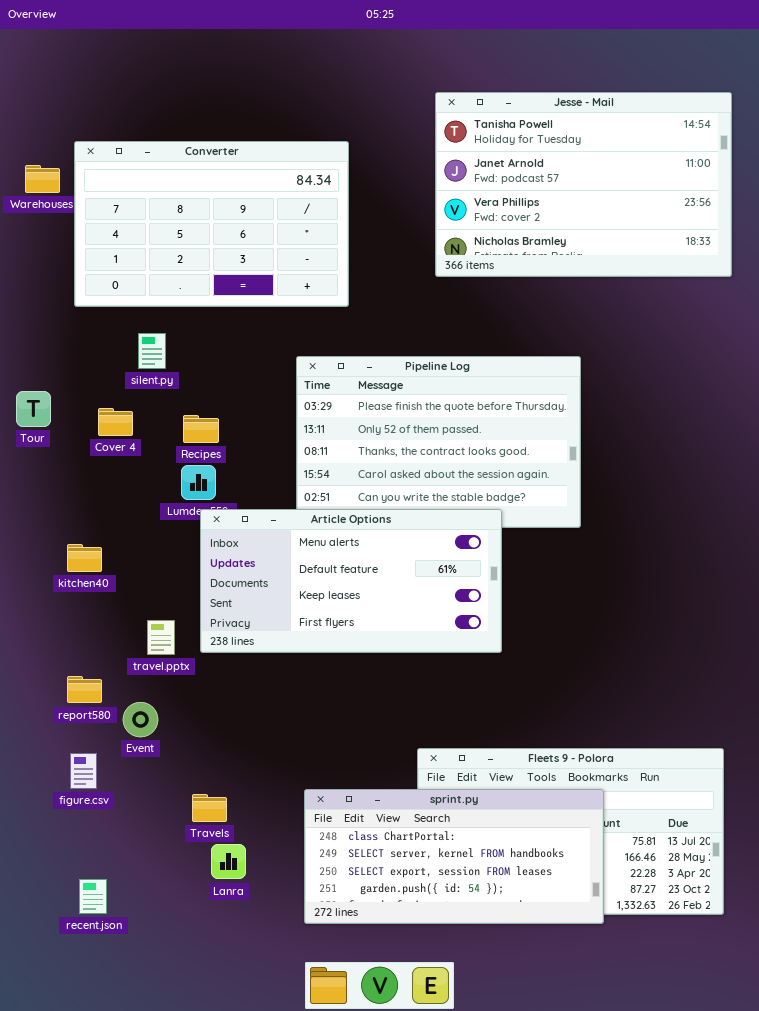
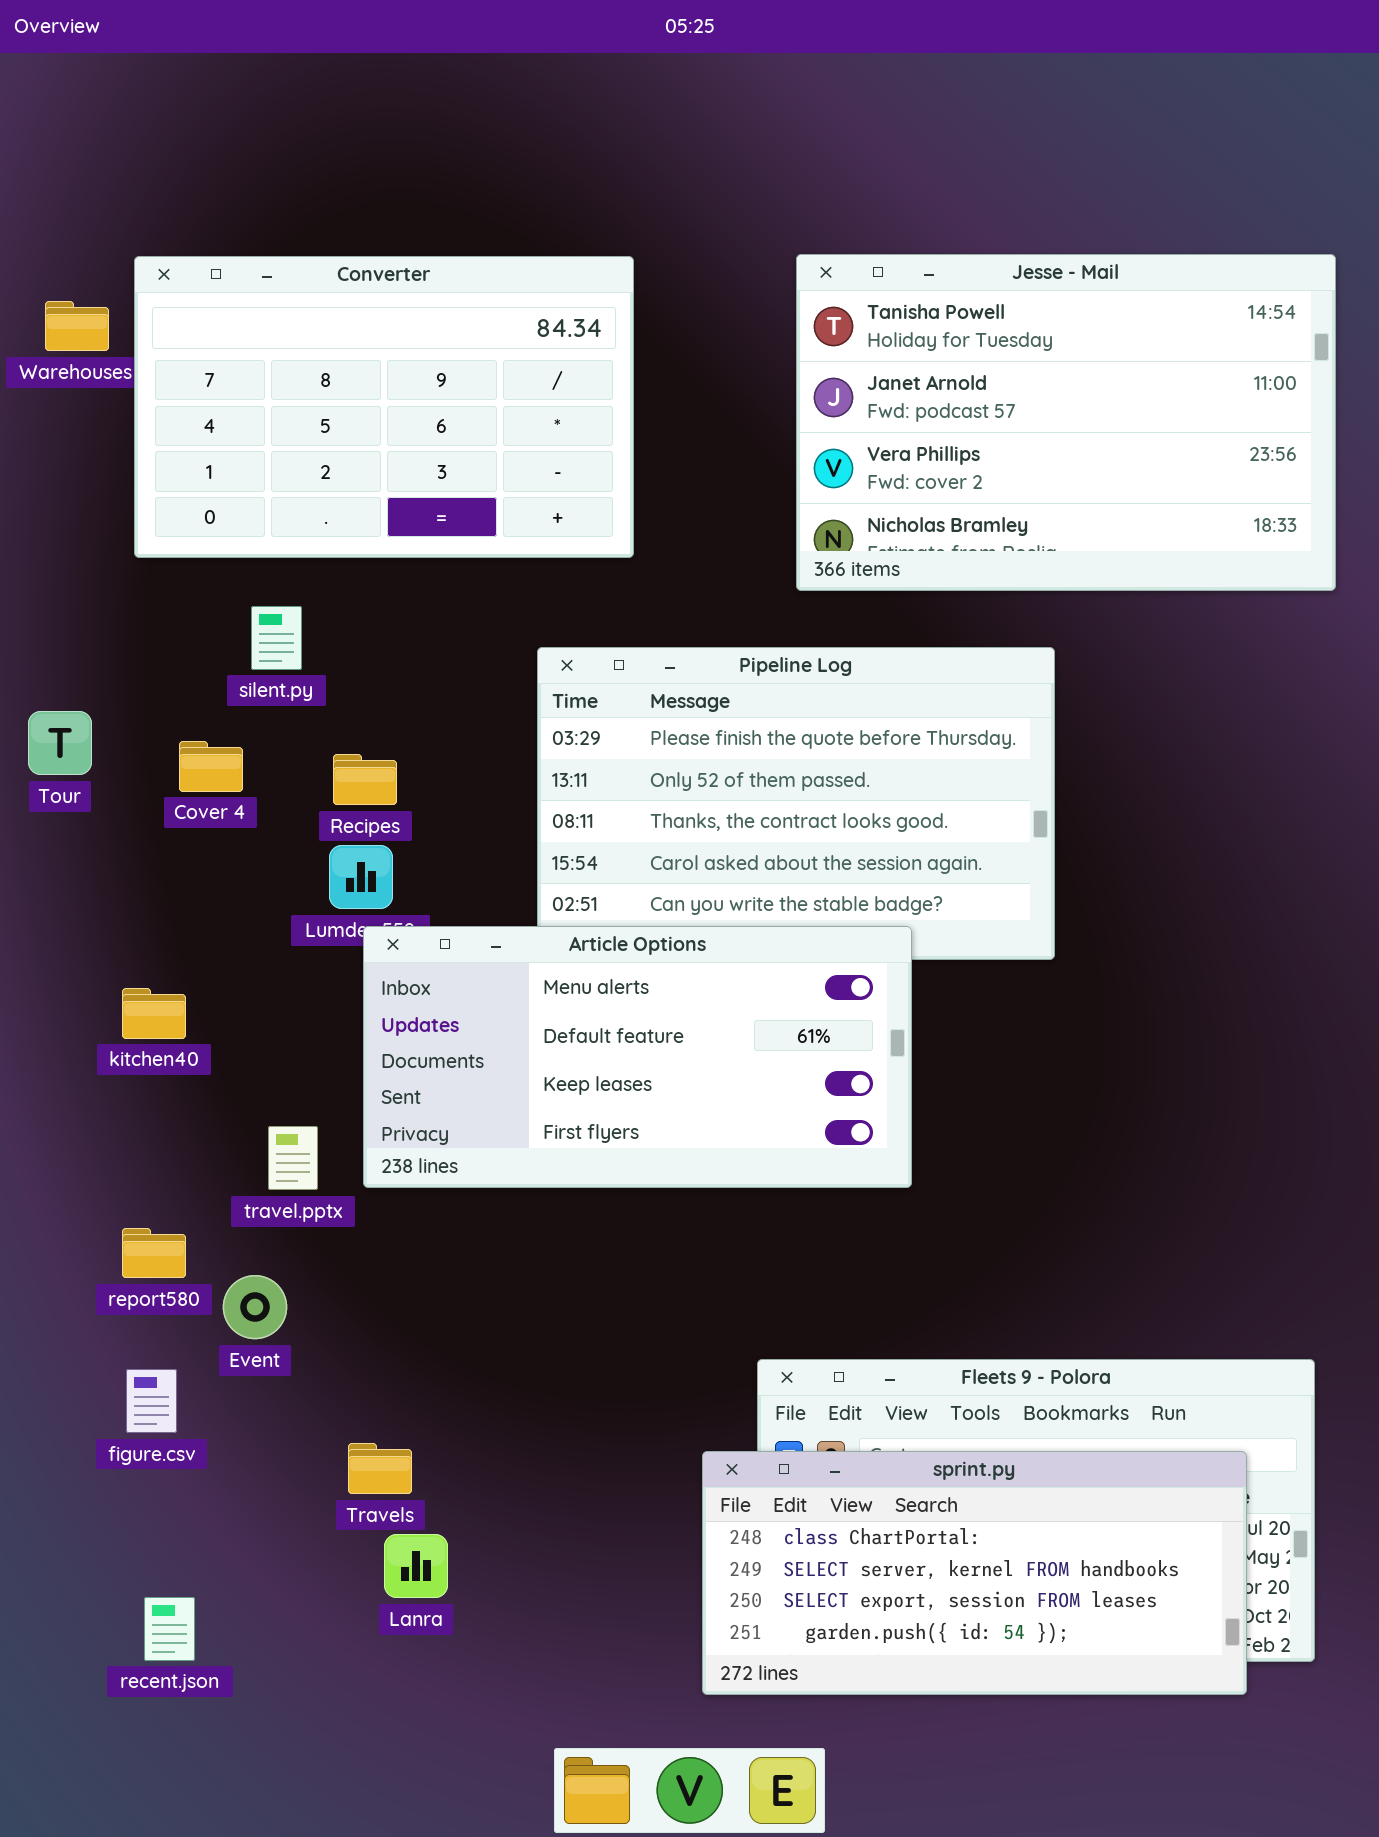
Jesse - Mail: [435,92,732,277] -> [796,254,1336,591], moved
sprint.py: [304,789,604,924] -> [702,1451,1247,1695], moved

